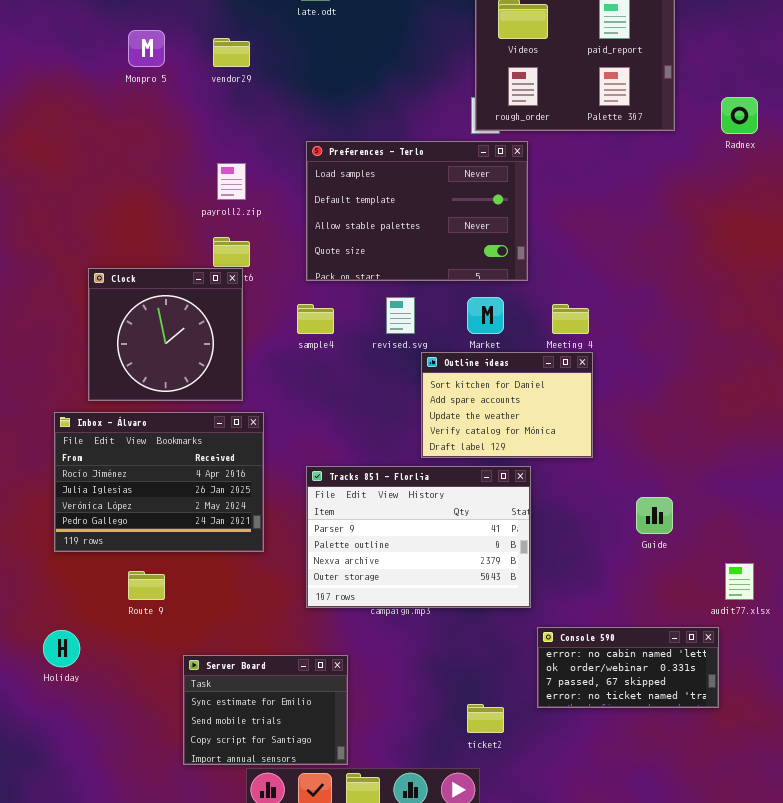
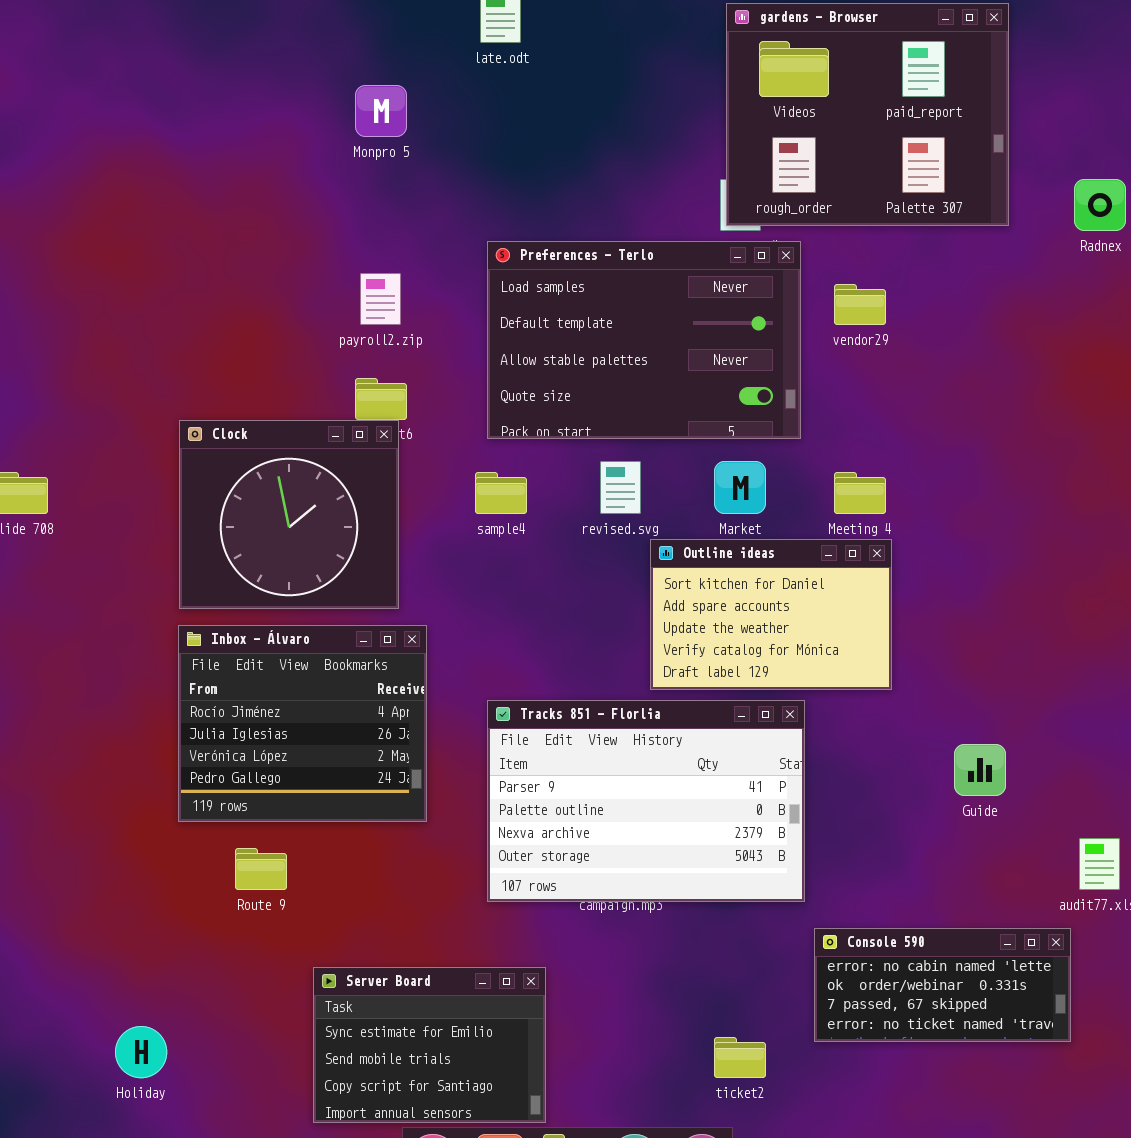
Monpro 5: [128,30,165,67] -> [355,85,407,137], moved
vendor29: [213,38,250,67] -> [834,284,886,325], moved
Inbox - Álvaro: [54,412,264,552] -> [178,625,427,822], resized
Holiday: [43,630,80,667] -> [115,1026,167,1078], moved

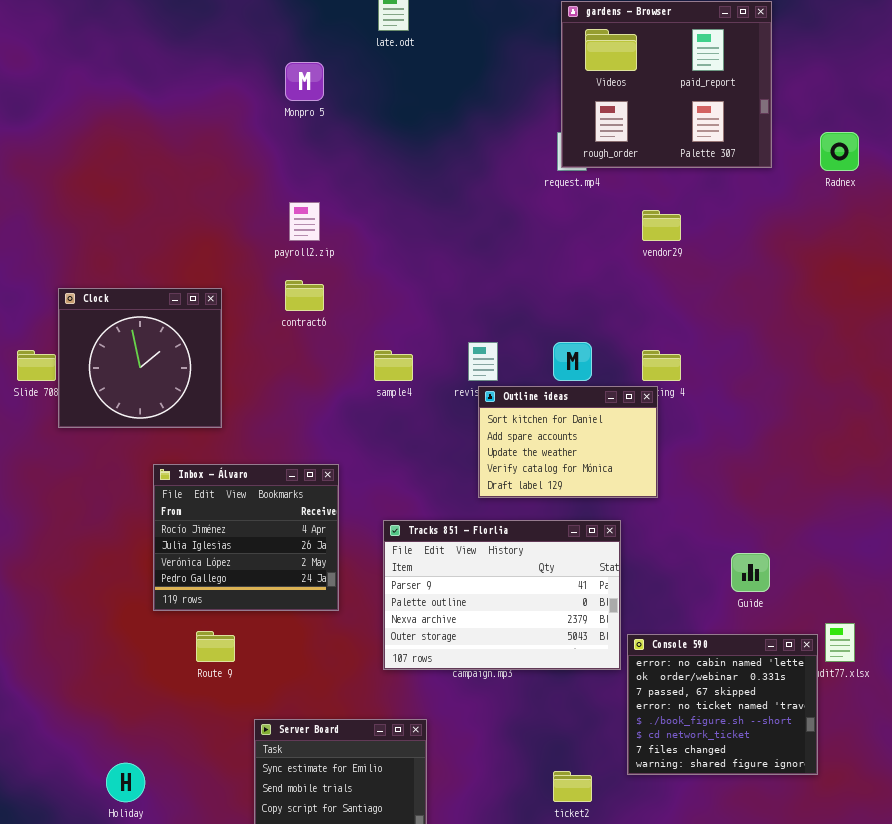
Preferences - Terlo: [487,241,801,439] -> none, closed
Clock: [179,420,399,609] -> [58,288,222,428], moved
Outline ideas: [650,539,892,690] -> [478,386,658,498], moved
Console 590: [814,928,1071,1042] -> [627,634,818,775], resized

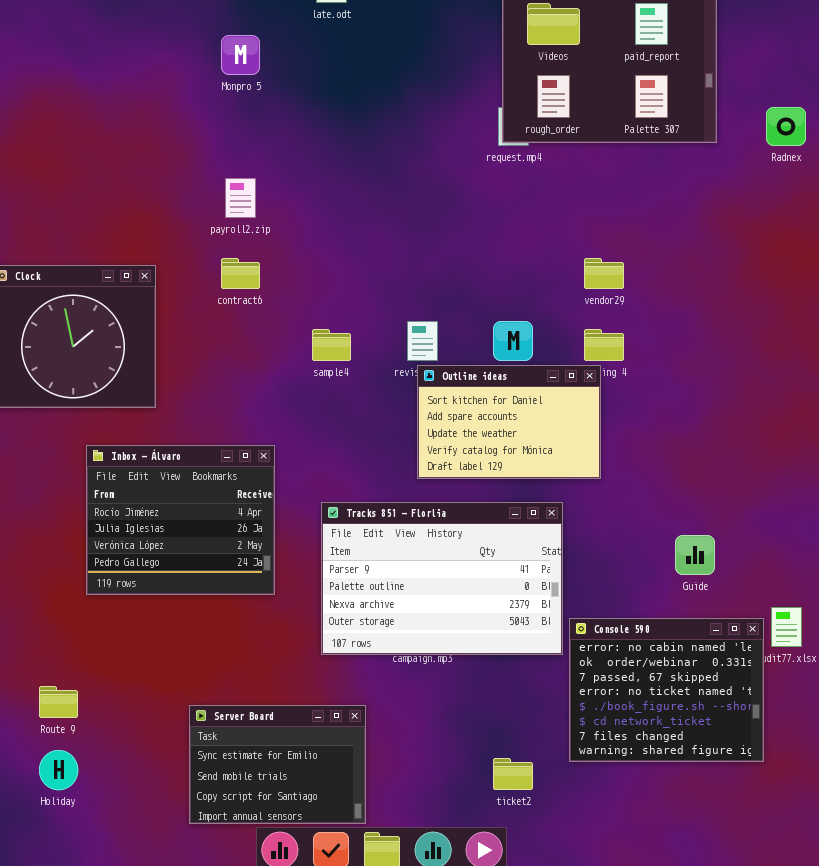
vendor29: [642,210,681,241] -> [584,258,624,289], moved
Route 9: [196,631,235,662] -> [39,686,78,718], moved

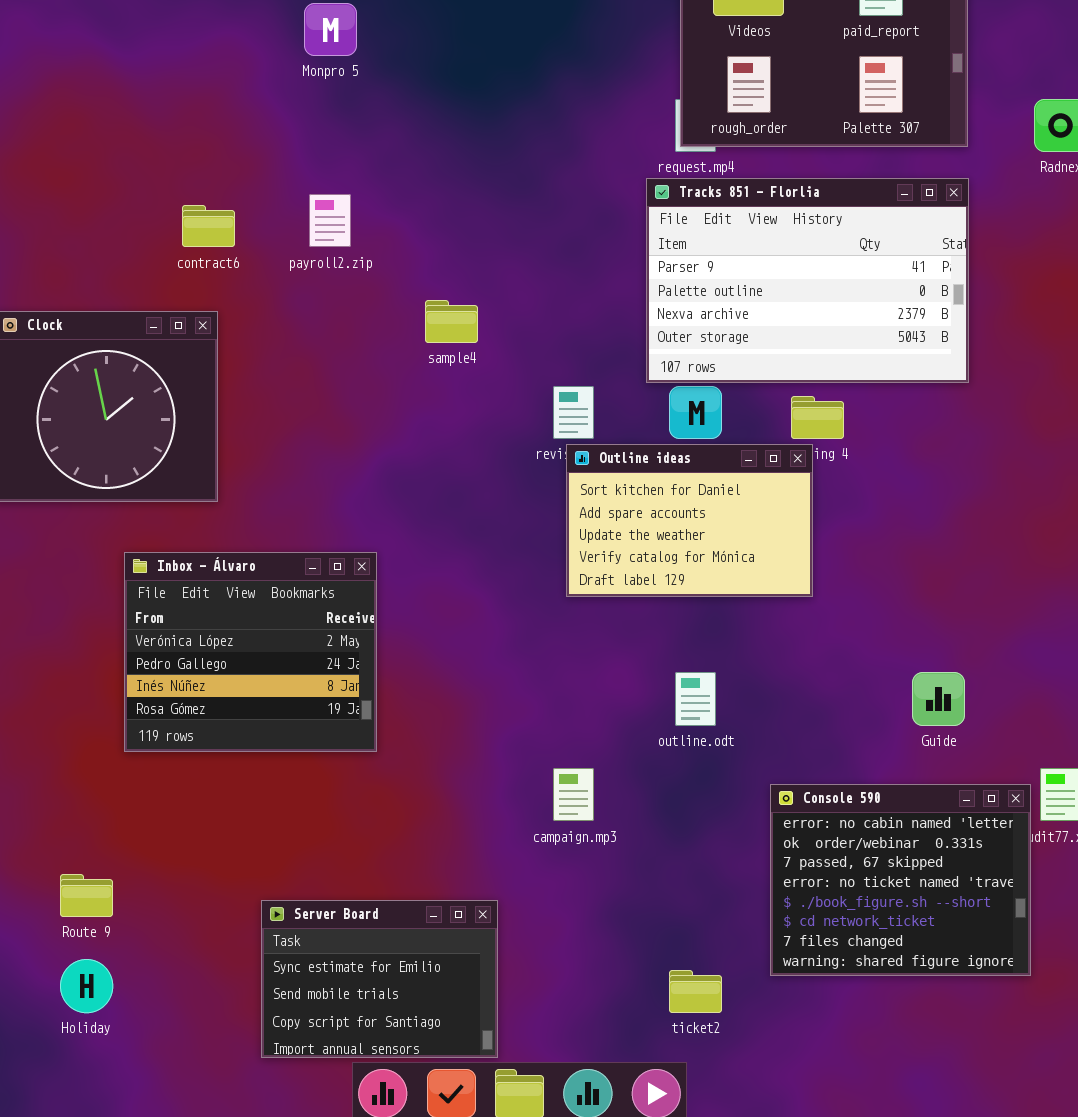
contract6: [221,258,260,289] -> [182,205,235,247], moved
sample4: [312,329,351,361] -> [425,300,478,343], moved
Inbox - Álvaro: [86,445,275,595] -> [124,552,377,752], scrolled down 2 rows
Tracks 851 - Florlia: [321,502,563,655] -> [646,178,969,383], moved

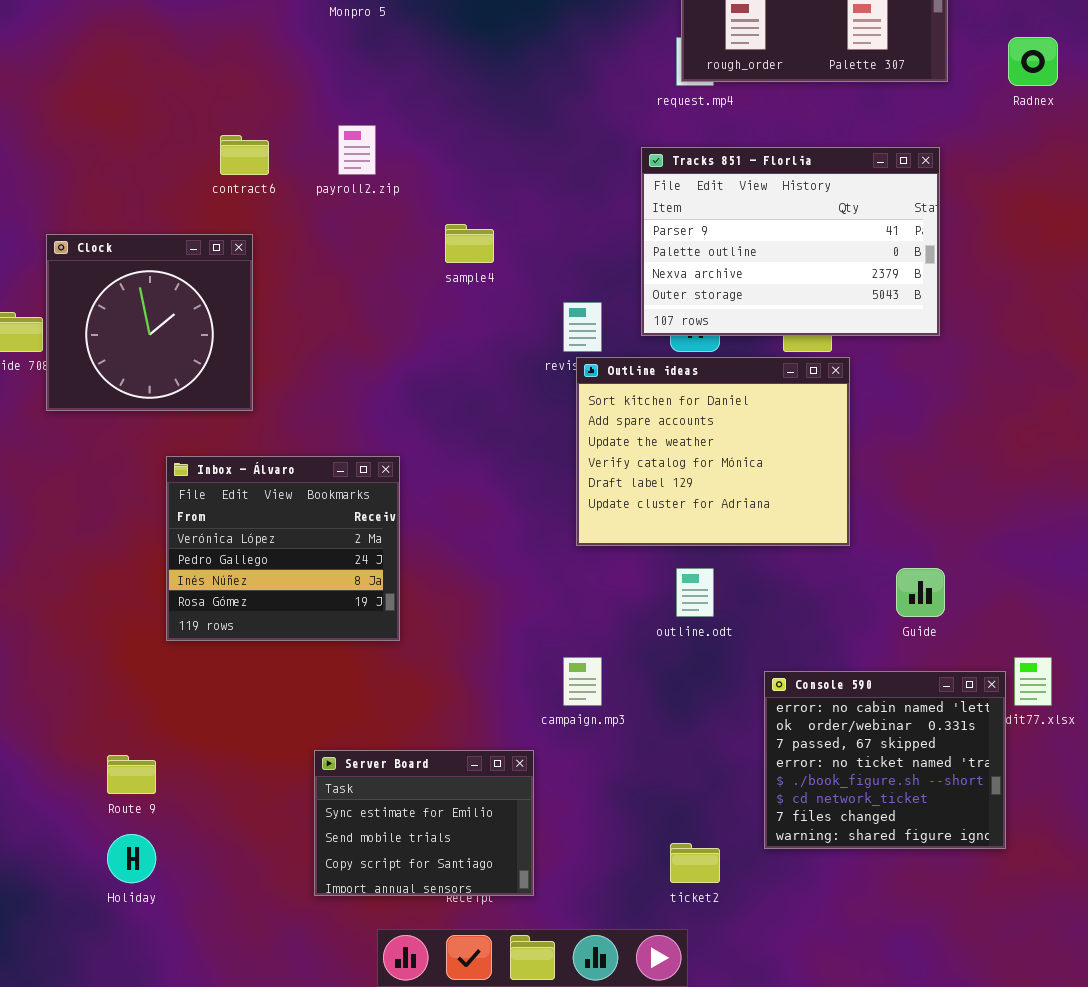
Tracks 851 - Florlia: [646,178,969,383] -> [641,147,940,336], moved
Outline ideas: [566,444,813,597] -> [576,357,850,546], resized
Server Board: [261,900,498,1058] -> [314,750,534,896], moved

